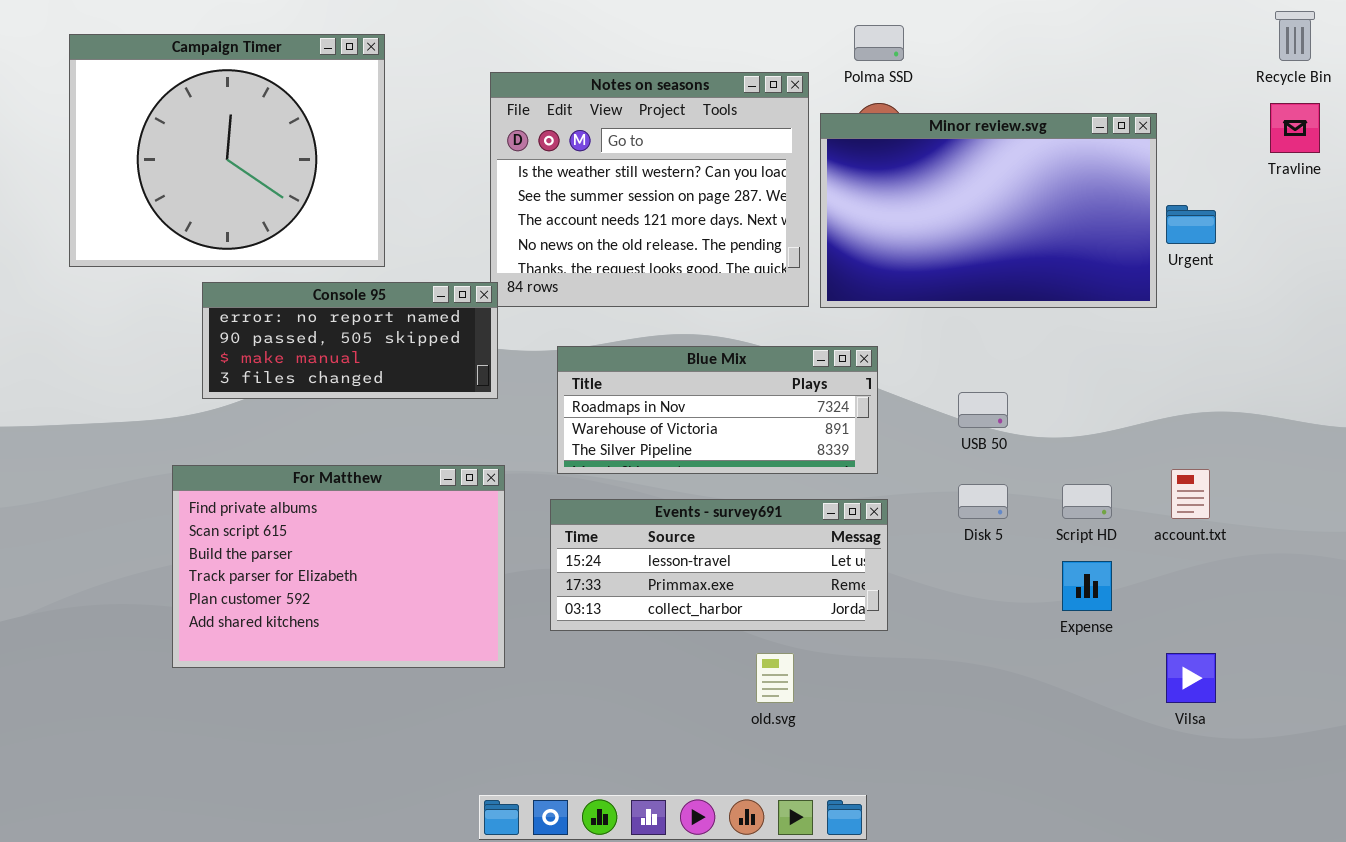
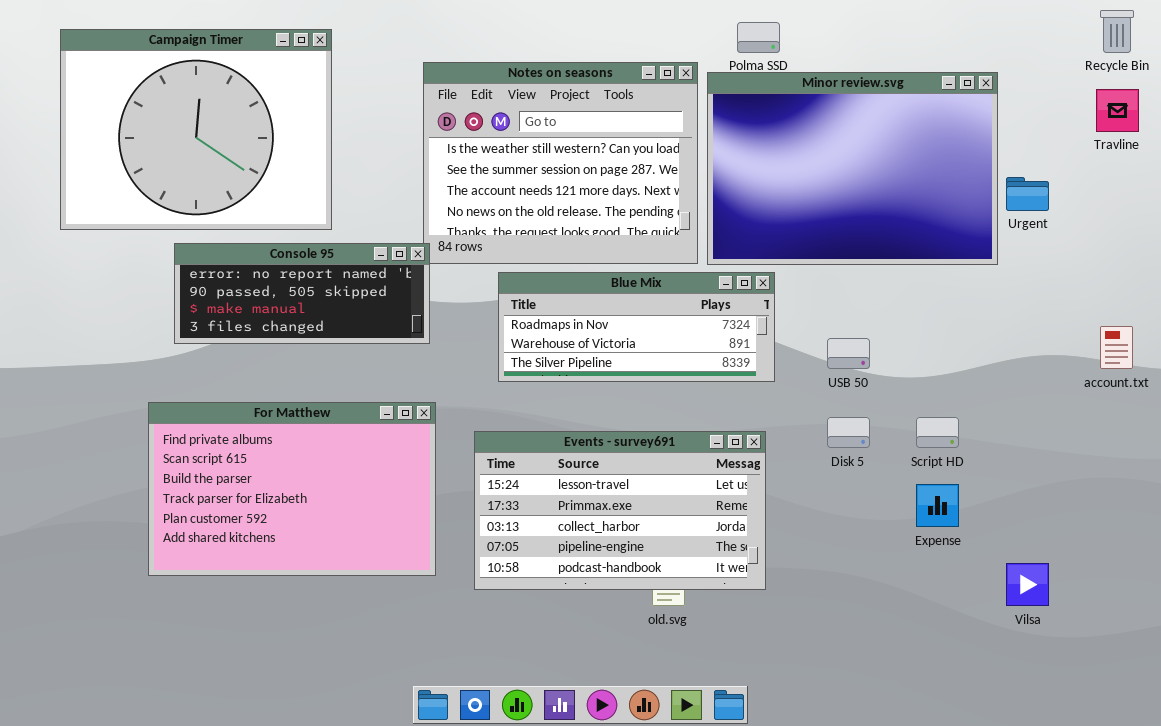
Minor review.svg: [820,113,1157,308] -> [707,72,998,265], resized
Blue Mix: [557,346,878,474] -> [498,272,775,382], moved
account.txt: [1171,469,1210,519] -> [1100,326,1133,369], moved
Events - survey691: [550,499,888,631] -> [474,431,766,590], resized

